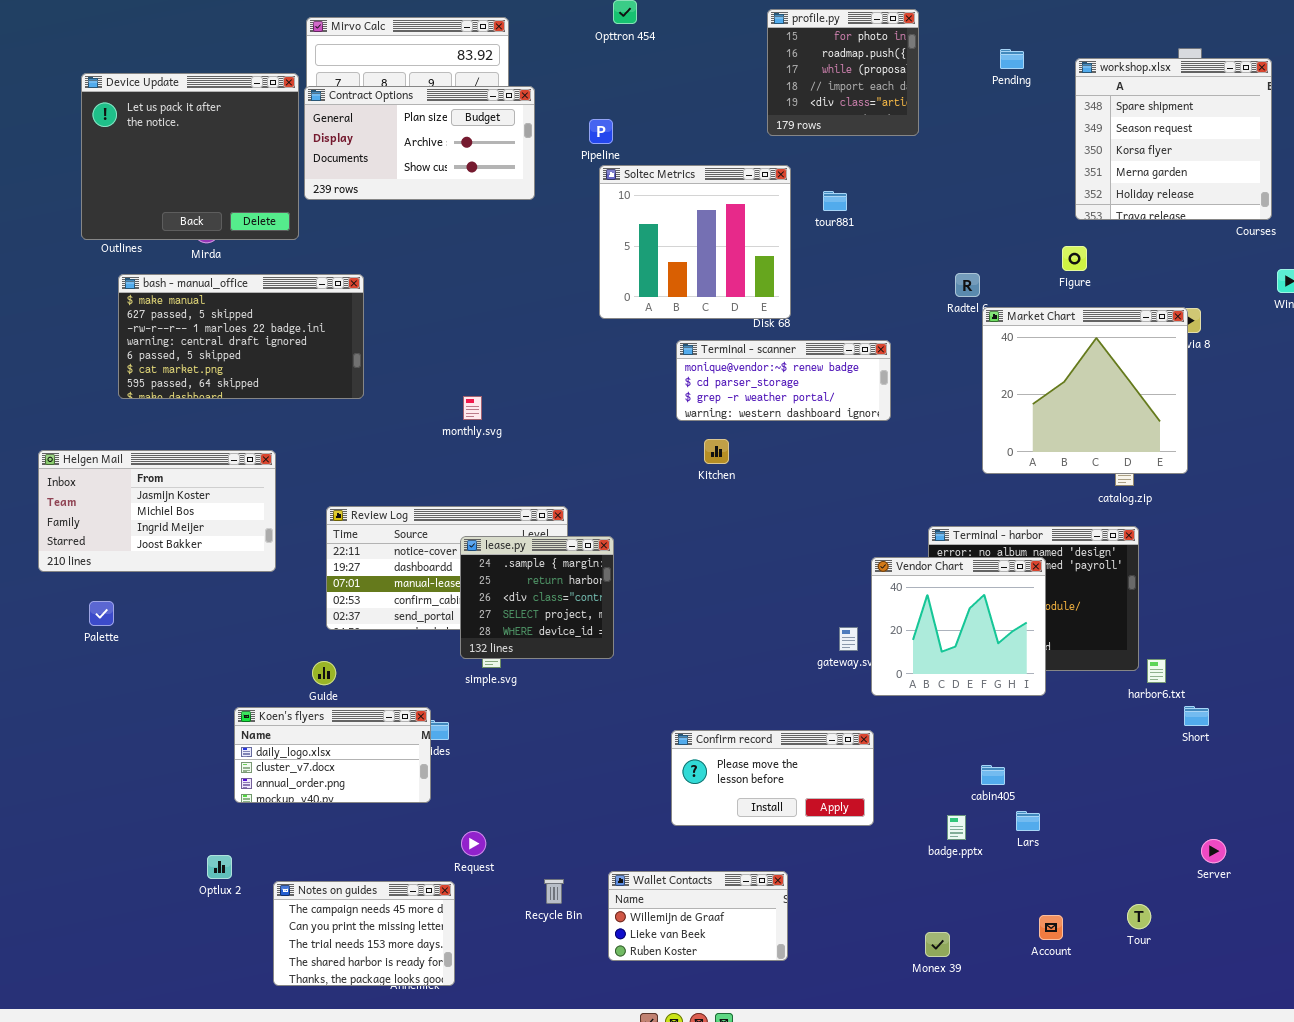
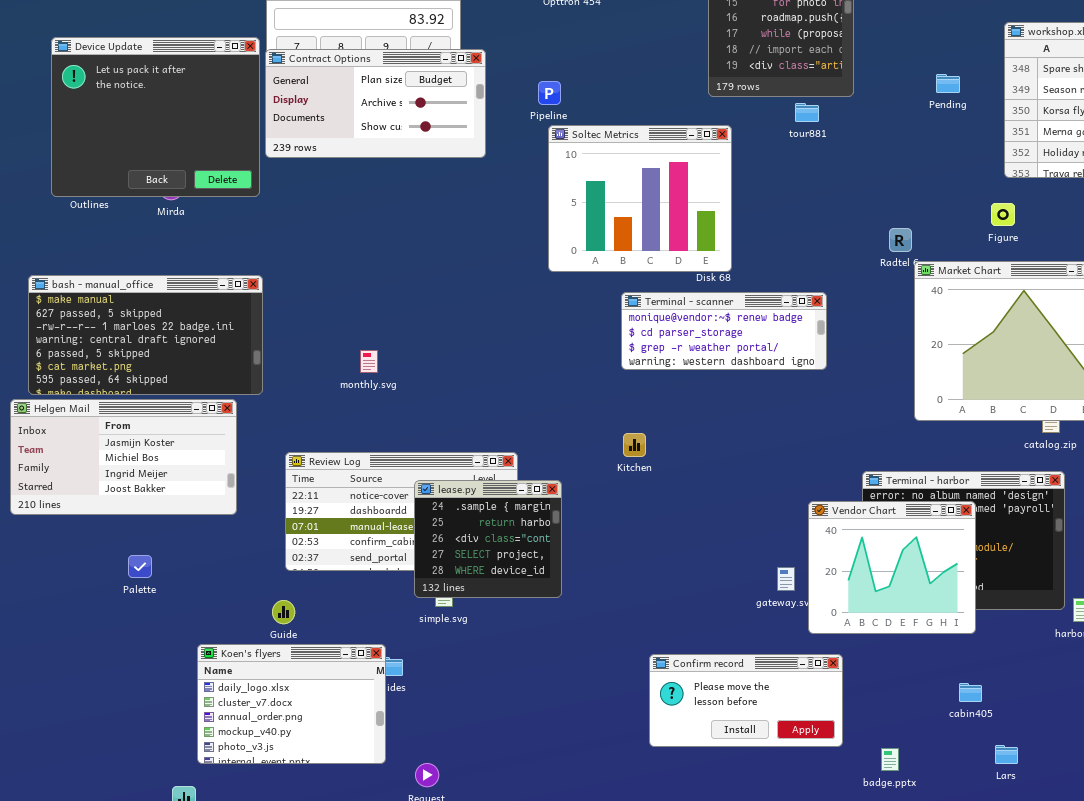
Pending: [1000,49,1024,69] -> [936,74,960,93], moved
tour881: [823,191,847,211] -> [795,103,819,122], moved
bash - manual_office: [118,274,364,399] -> [28,275,263,395], moved
monthly.svg: [463,396,482,420] -> [360,350,378,373], moved
Kitchen: [704,439,729,464] -> [623,433,646,457], moved
Palette: [89,601,114,626] -> [128,555,152,578], moved
Koen's flyers: [234,707,431,803] -> [197,644,386,764], resized
Confirm record: [671,730,874,826] -> [649,654,843,747], moved
cabin405: [981,765,1005,785] -> [959,683,982,702], moved
Lars: [1016,811,1040,831] -> [995,745,1018,764], moved

